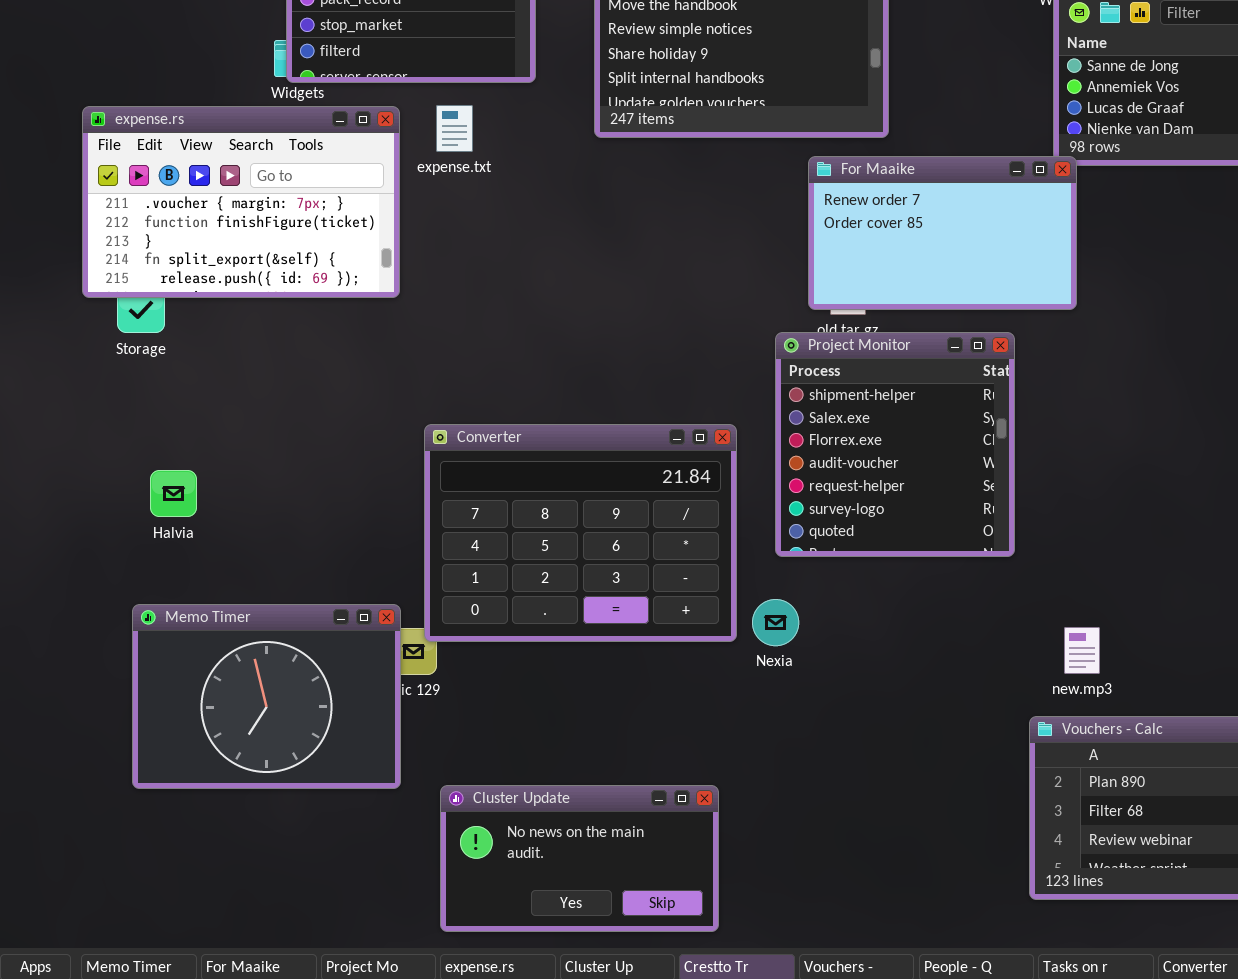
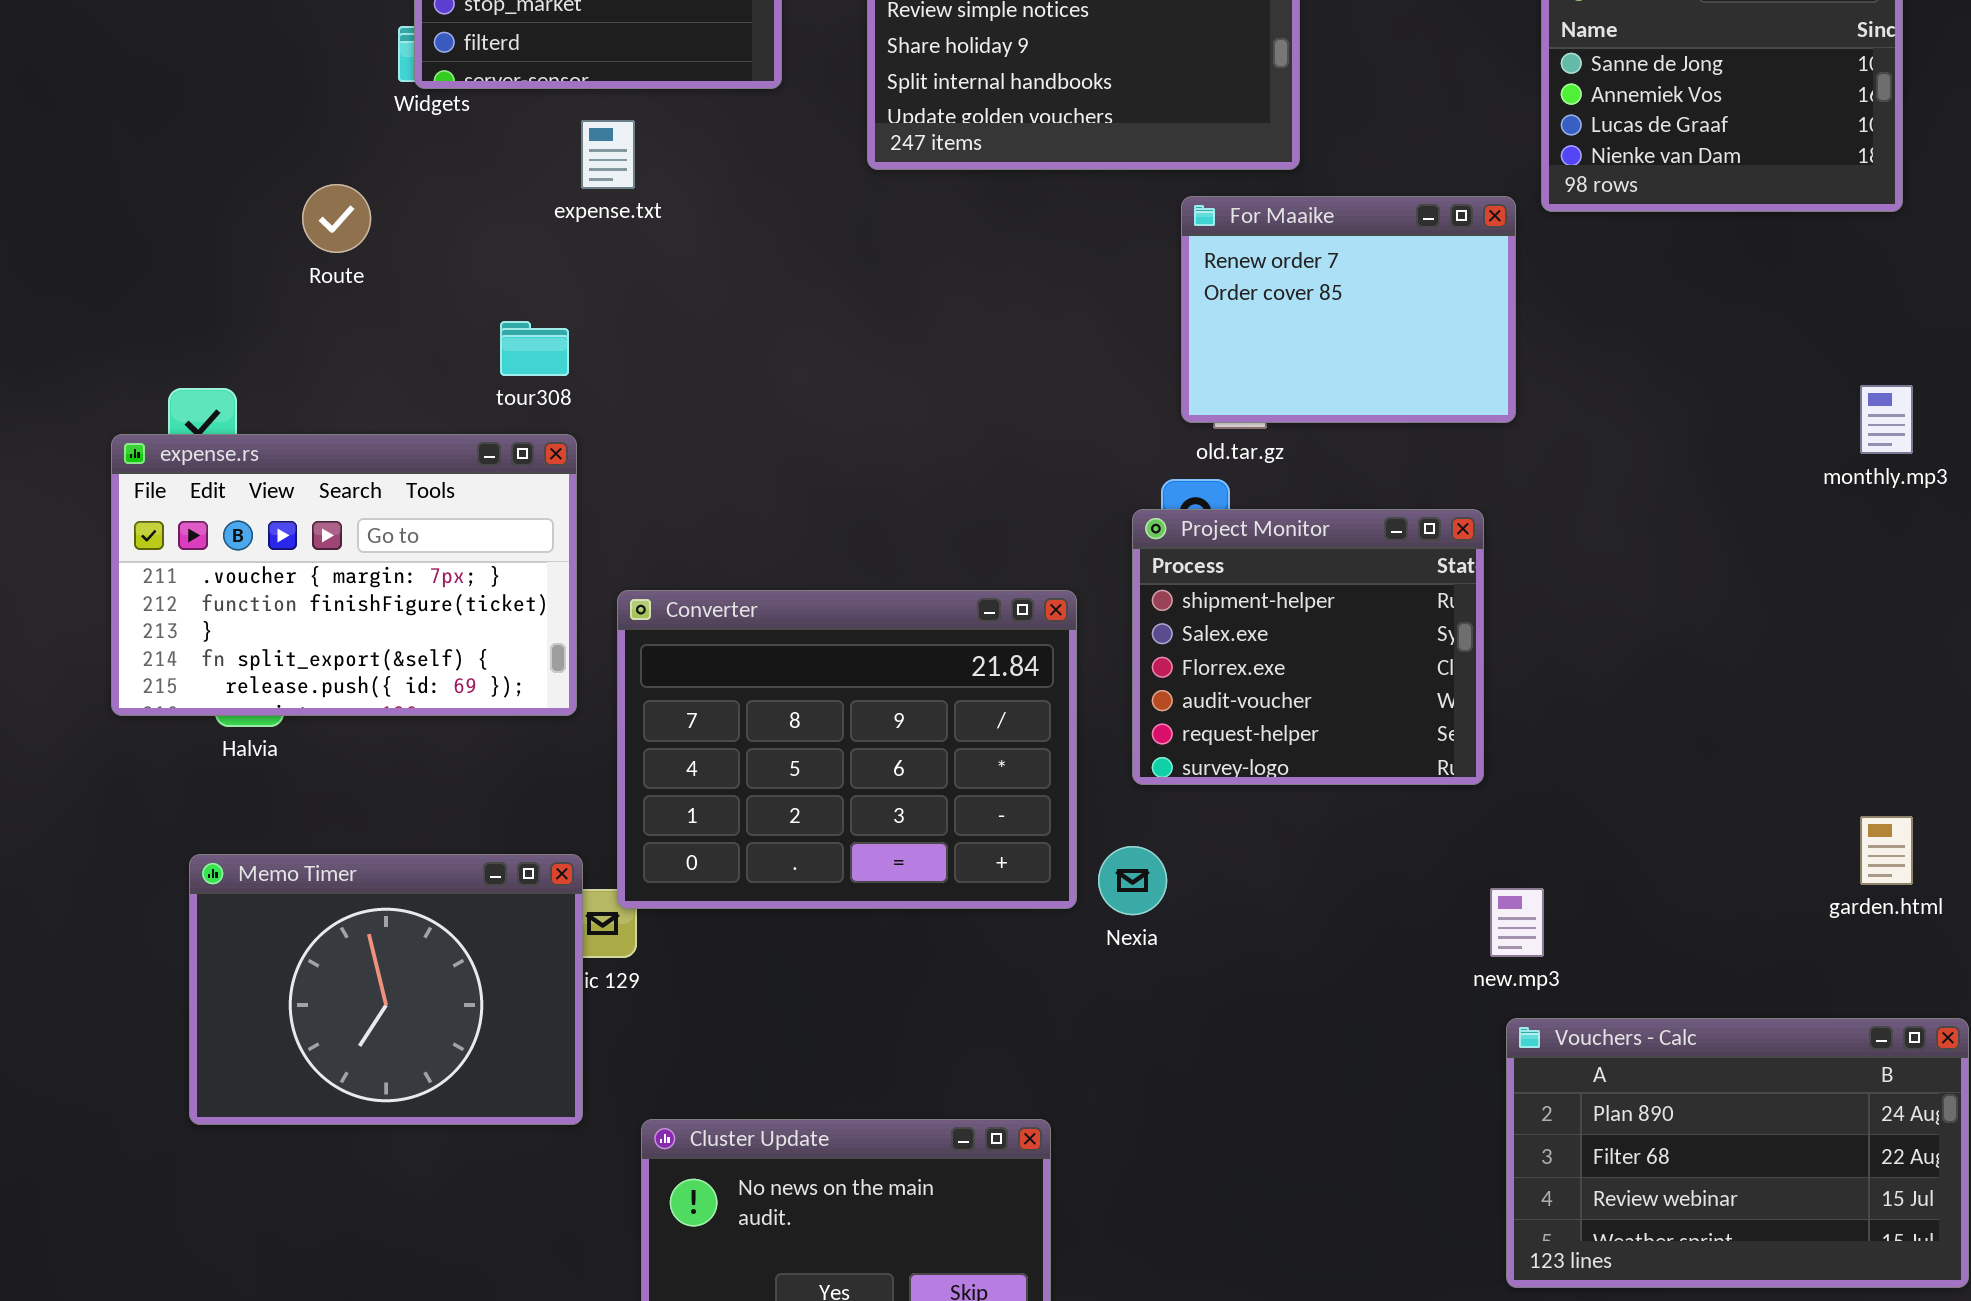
expense.txt: [436,105,473,152] -> [581,120,635,189], moved
expense.rs: [82,106,400,298] -> [111,434,577,716], moved
For Maaike: [808,156,1077,310] -> [1181,196,1516,423], resized
Project Monitor: [775,332,1015,557] -> [1132,509,1484,785], resized
new.mp3: [1064,627,1100,674] -> [1490,888,1544,957], moved

